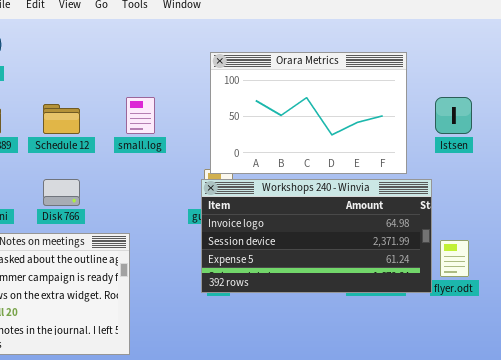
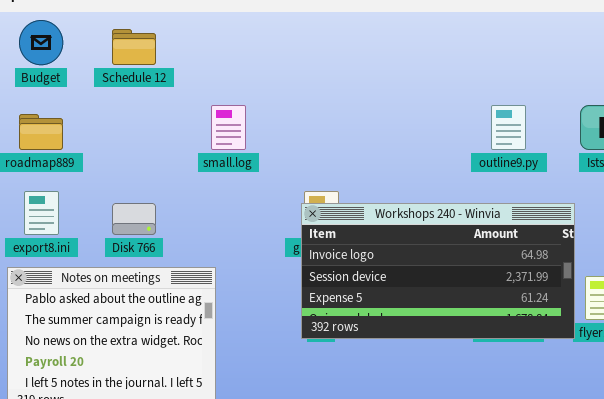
Orara Metrics: [210,52,407,174] -> none, closed
Schedule 12: [43,104,80,134] -> [112,29,156,65], moved

